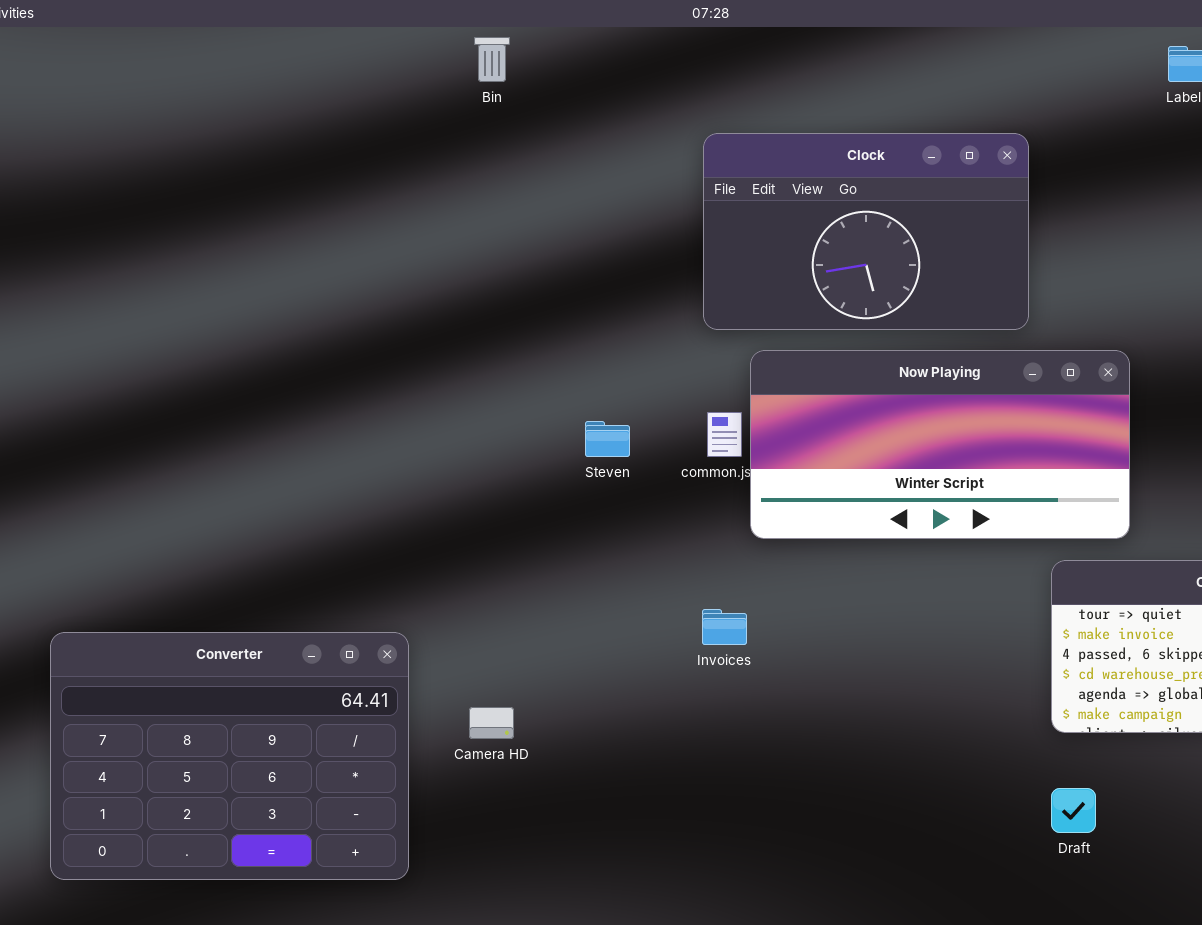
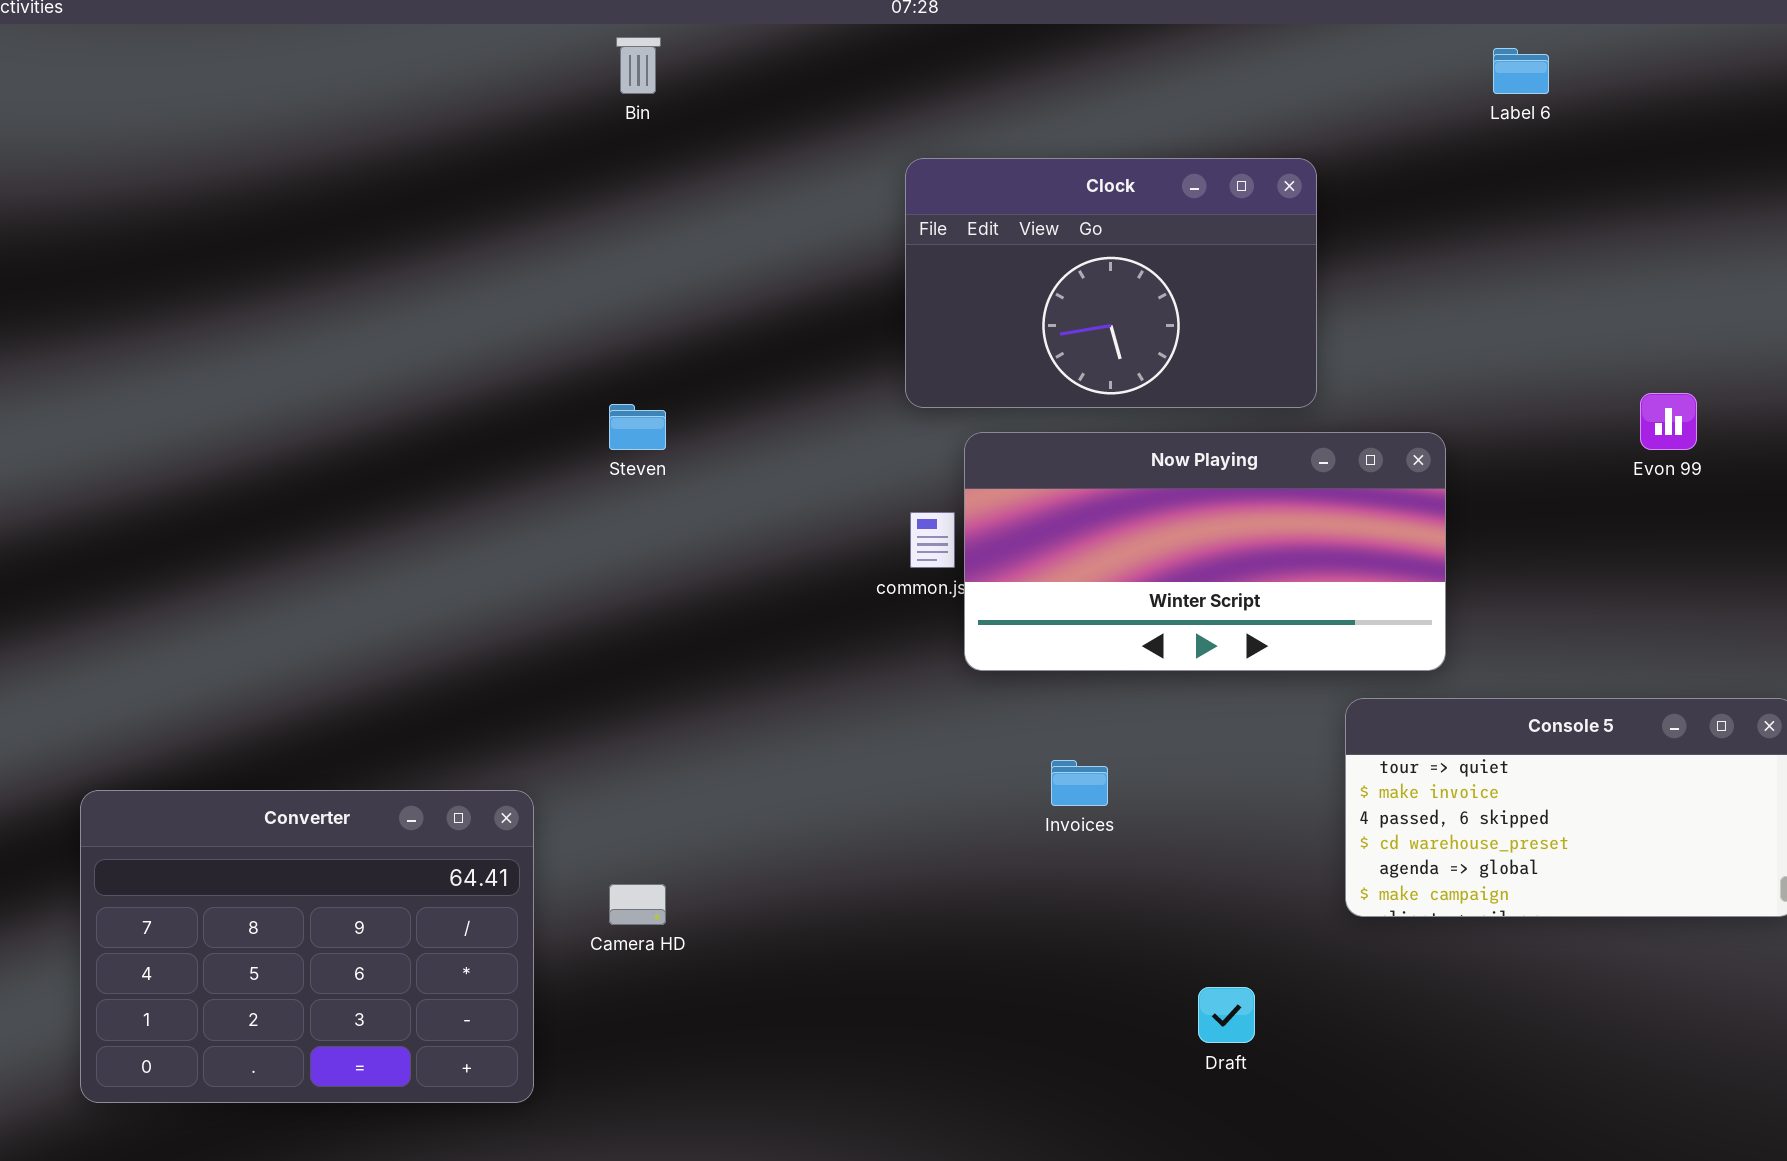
Steven: [585,421,630,457] -> [609,404,666,450], moved
Invoices: [702,609,747,645] -> [1051,760,1108,806], moved
Draft: [1051,788,1096,833] -> [1198,987,1255,1043], moved

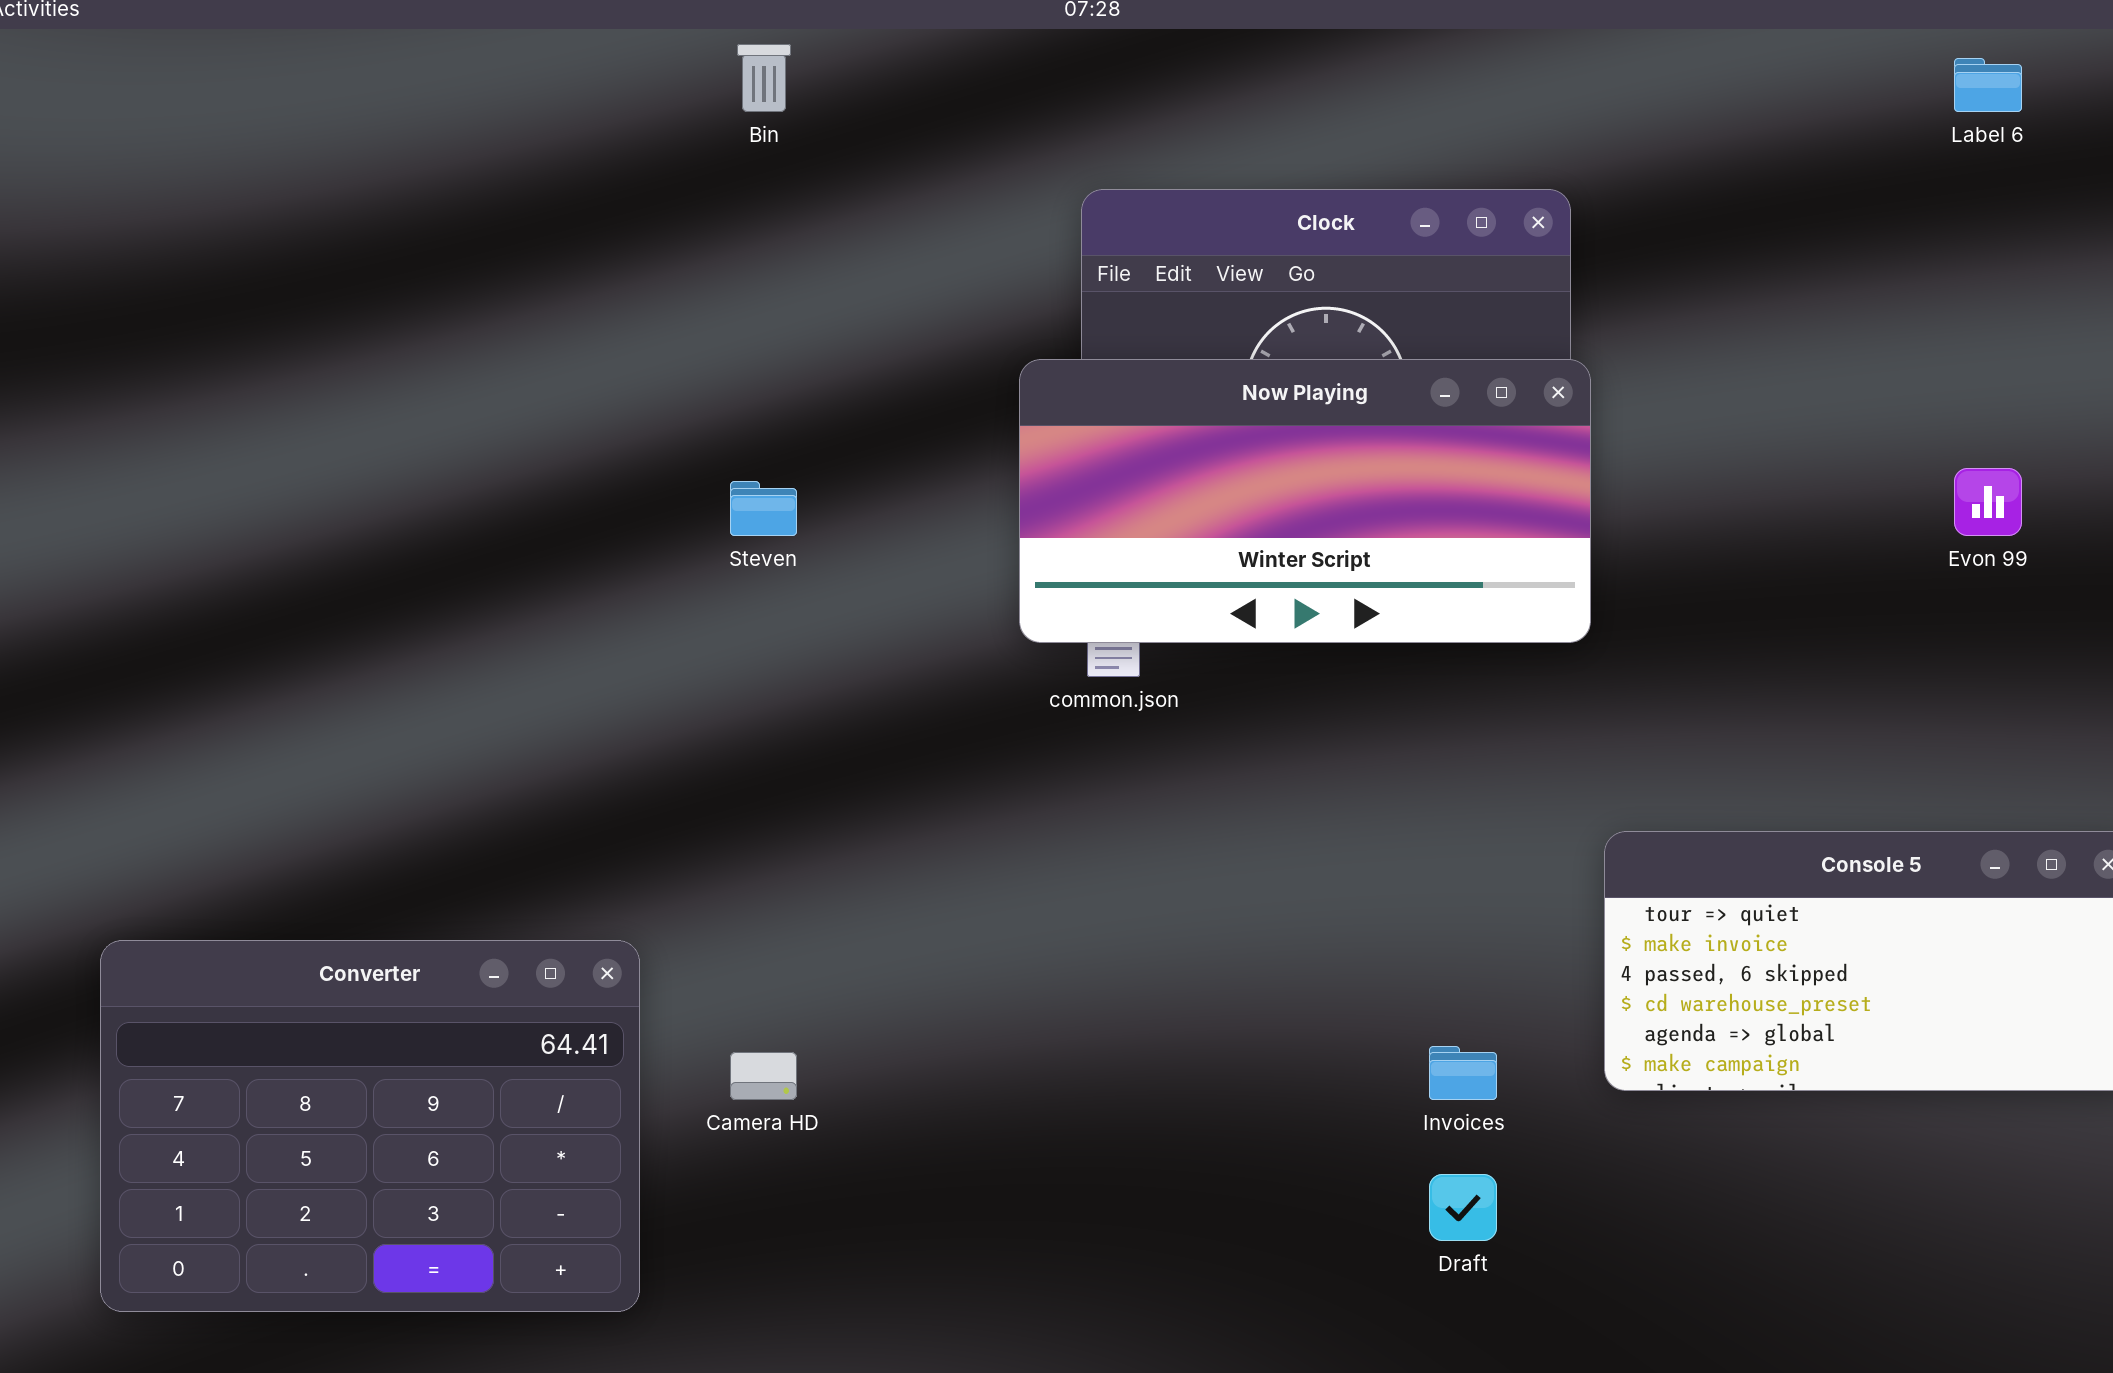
Label 6: [1493,48,1549,94] -> [1954,58,2022,112], moved
Now Playing: [964,432,1446,671] -> [1019,359,1591,643], moved
Invoices: [1051,760,1108,806] -> [1429,1046,1497,1100], moved

